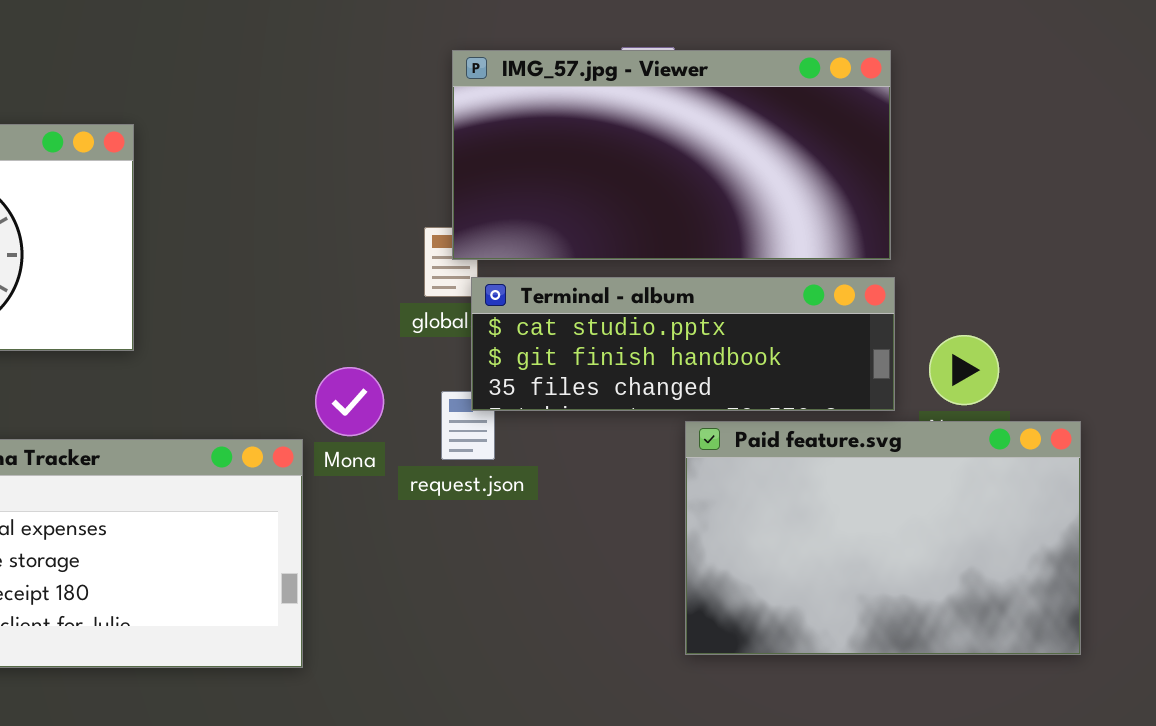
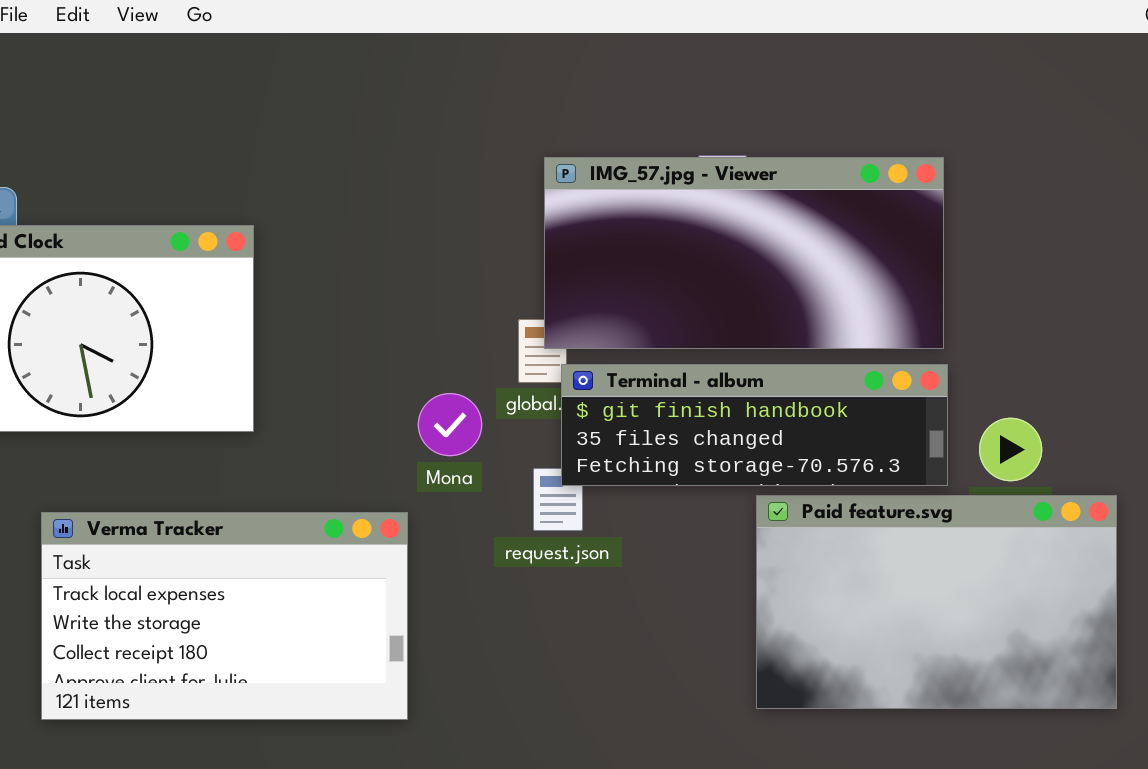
Terminal - album: [471,277,895,411] -> [561,364,948,486], scrolled down 1 row
Mona: [315,367,384,436] -> [418,393,482,456], moved

